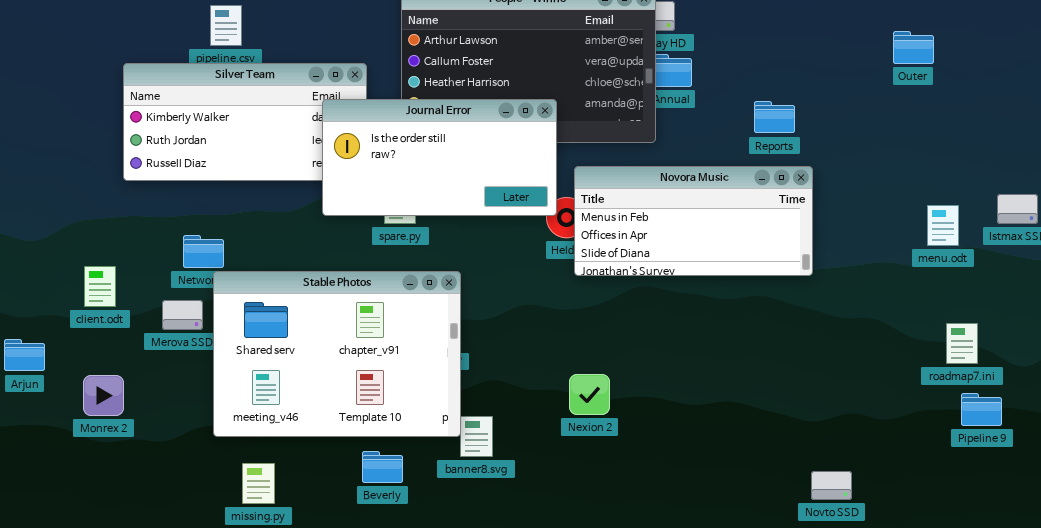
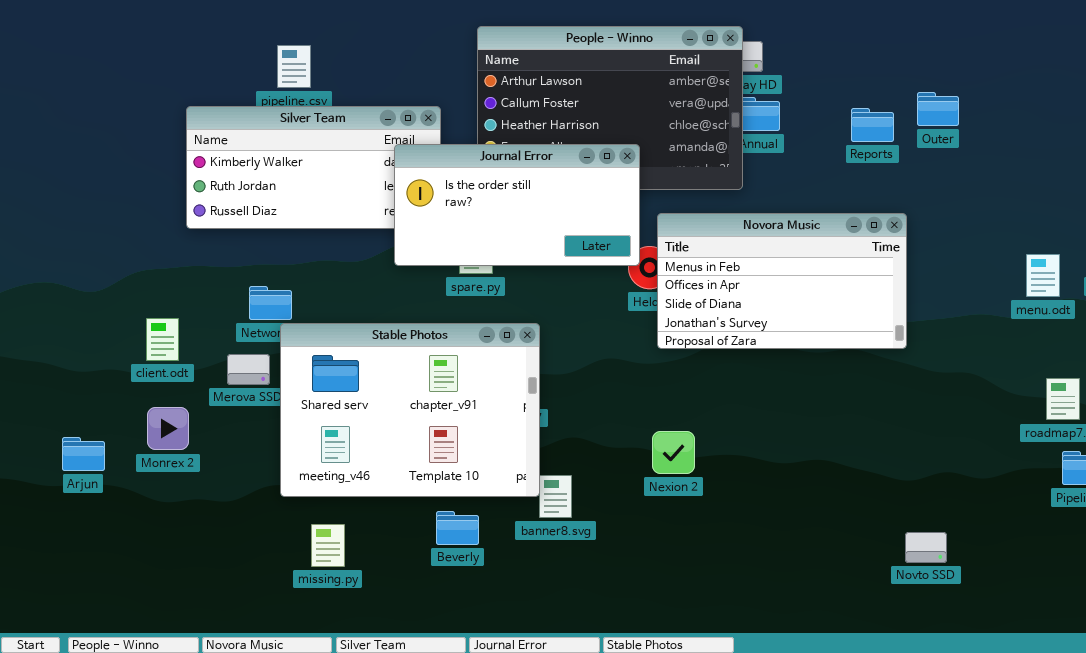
Outer: [893,31,934,64] -> [917,92,959,126], moved
Reports: [754,101,795,133] -> [851,108,894,142], moved
Novora Music: [574,166,813,276] -> [657,213,907,349], resized
Arjun: [4,339,45,371] -> [62,437,105,471], moved
Monrex 2: [83,375,124,416] -> [147,407,189,450], moved

